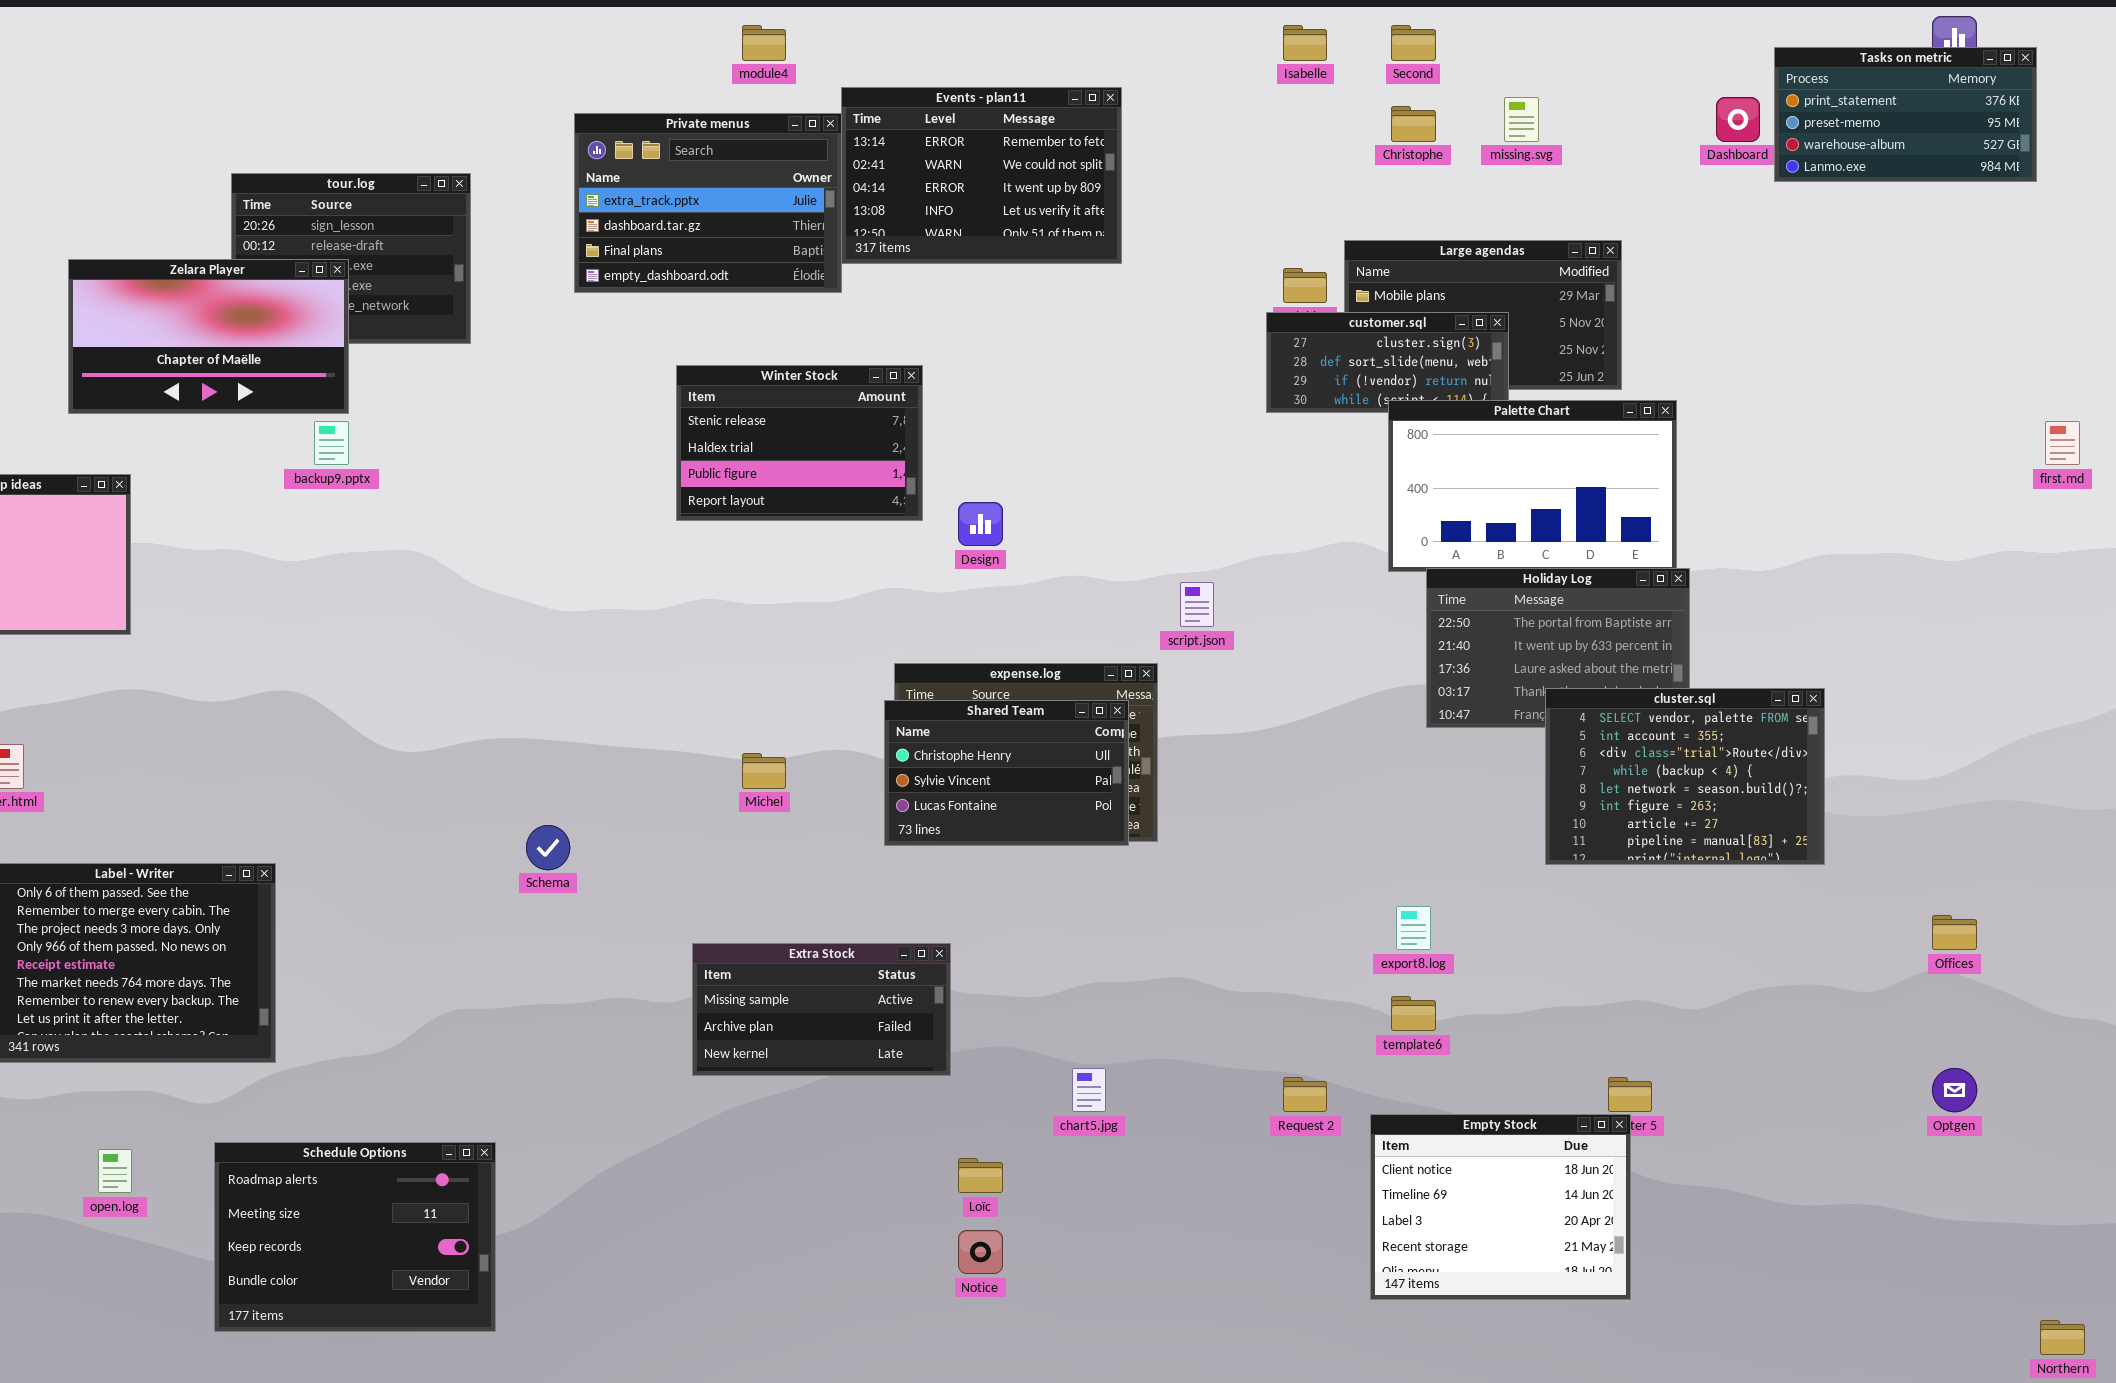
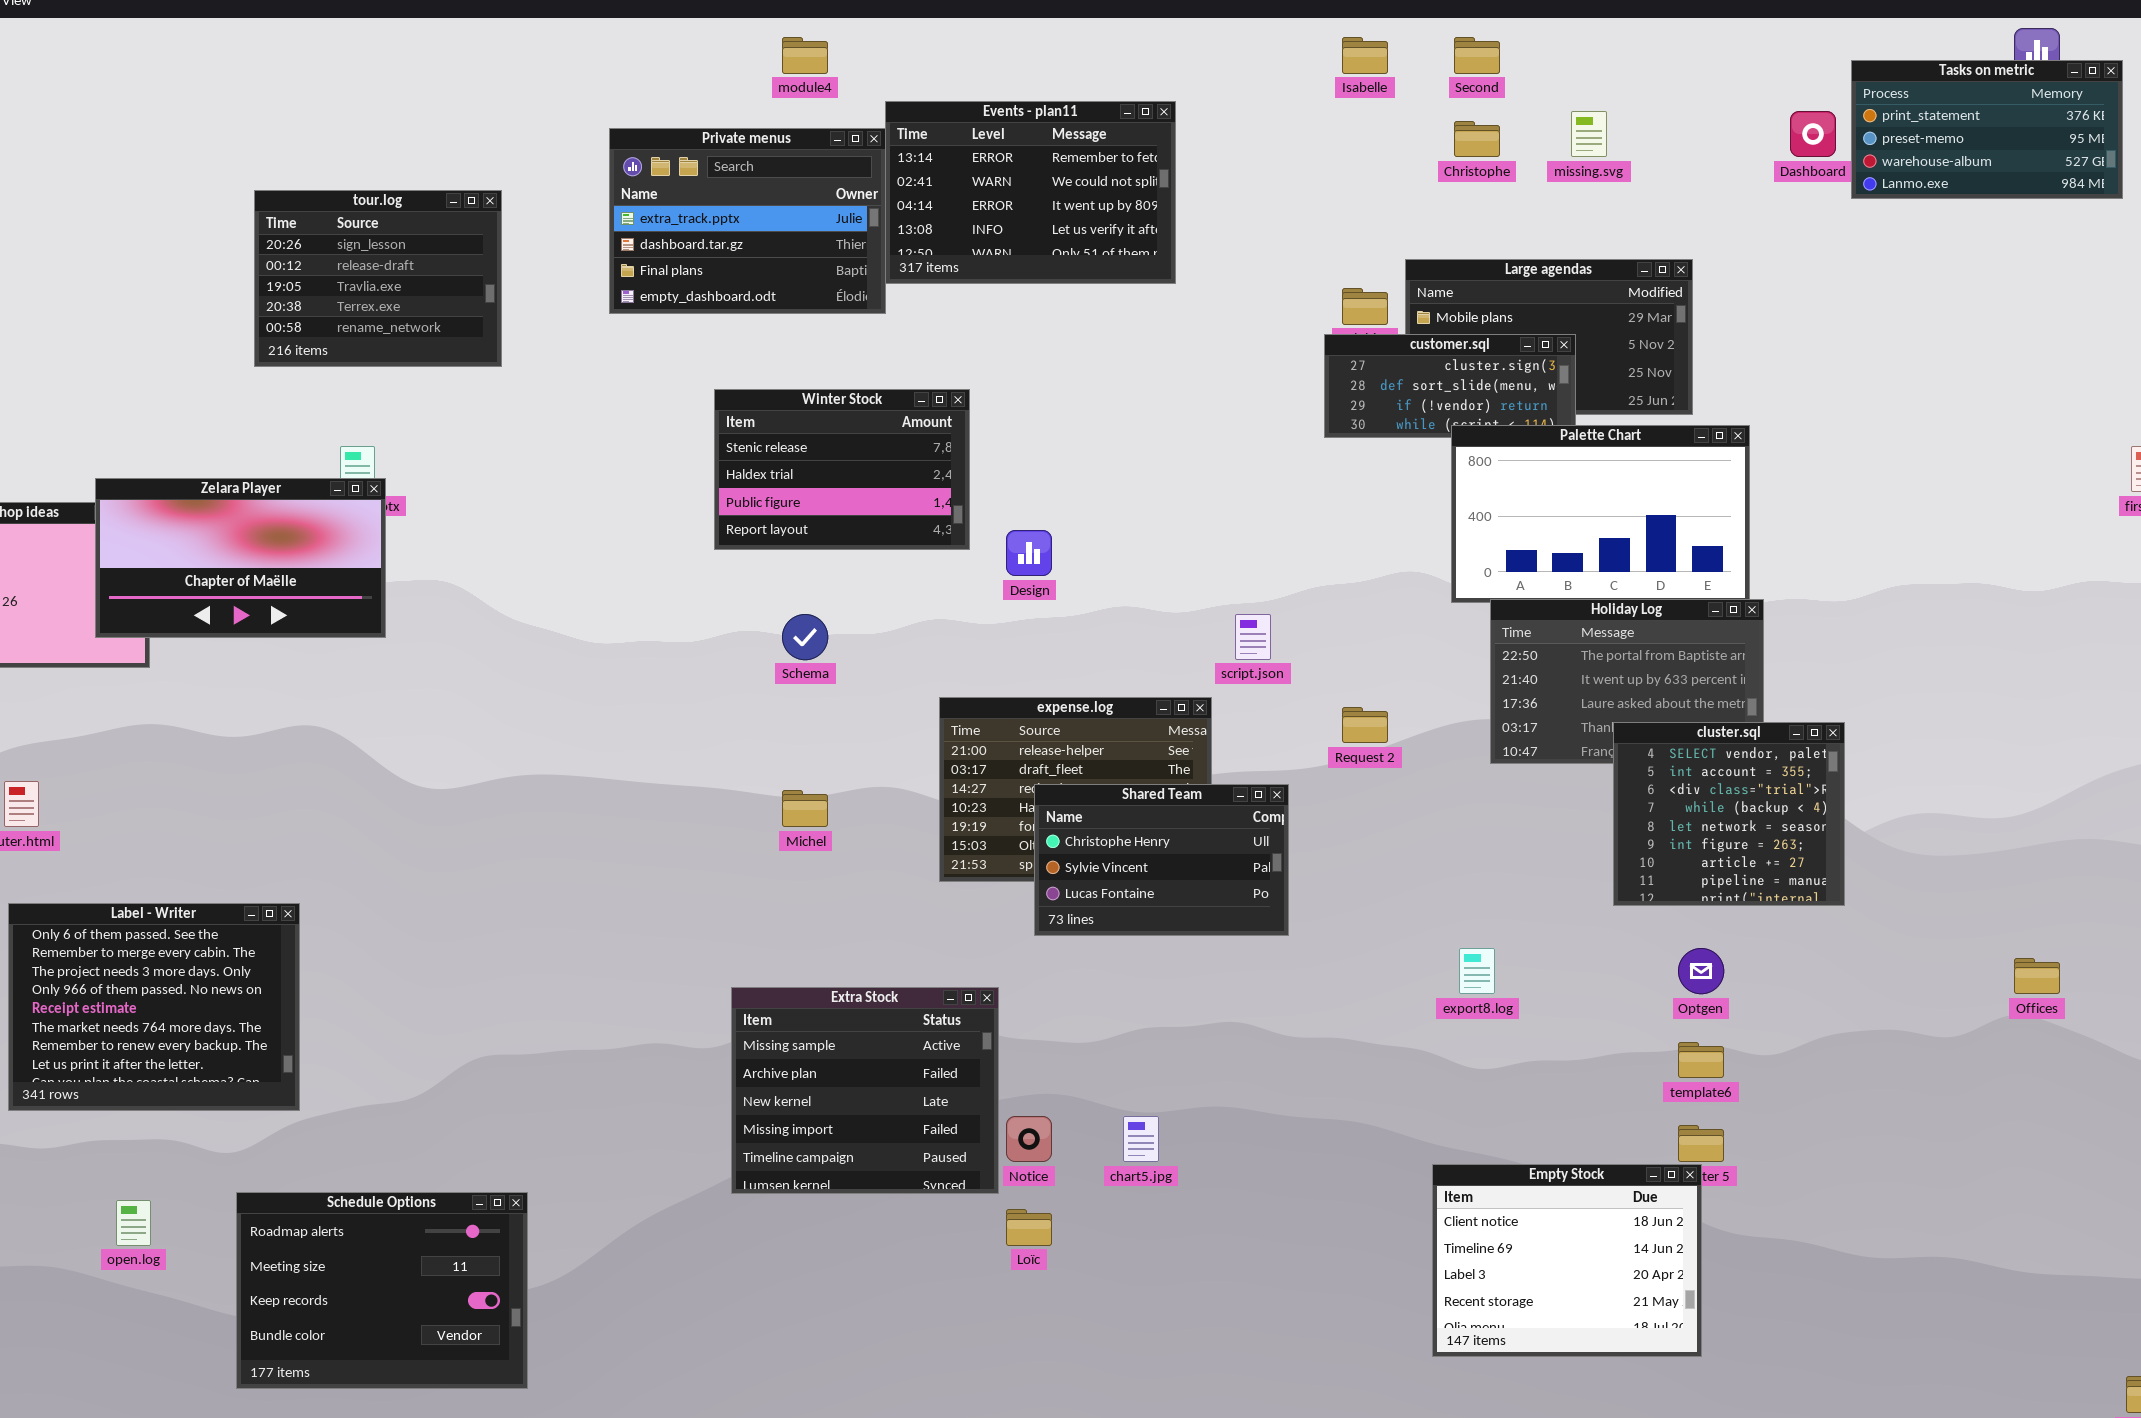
Zelara Player: [68,259,349,414] -> [95,478,386,638], moved
cluster.sql: [1545,688,1825,865] -> [1613,722,1845,906], resized
Shared Team: [884,700,1129,846] -> [1034,784,1289,936], moved
Schema: [526,825,570,870] -> [782,614,828,660], moved
Extra Stock: [692,943,951,1076] -> [731,987,999,1194], resized
template6: [1391,996,1436,1031] -> [1678,1042,1724,1078], moved
Optgen: [1932,1068,1977,1112] -> [1678,948,1724,994], moved
Request 2: [1283,1077,1327,1112] -> [1342,707,1388,743], moved
Notice: [958,1230,1003,1274] -> [1006,1116,1052,1162], moved

